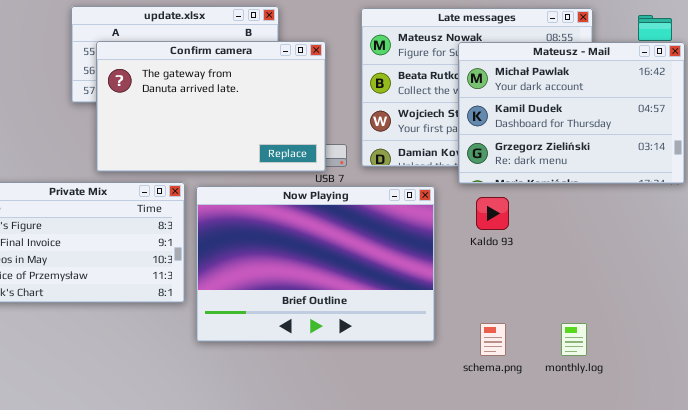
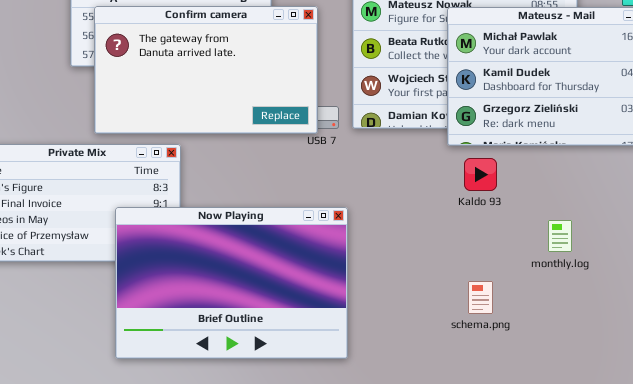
Now Playing: [196,186,435,342] -> [115,207,348,359], moved
monthly.log: [561,323,587,356] -> [548,220,572,252], moved

